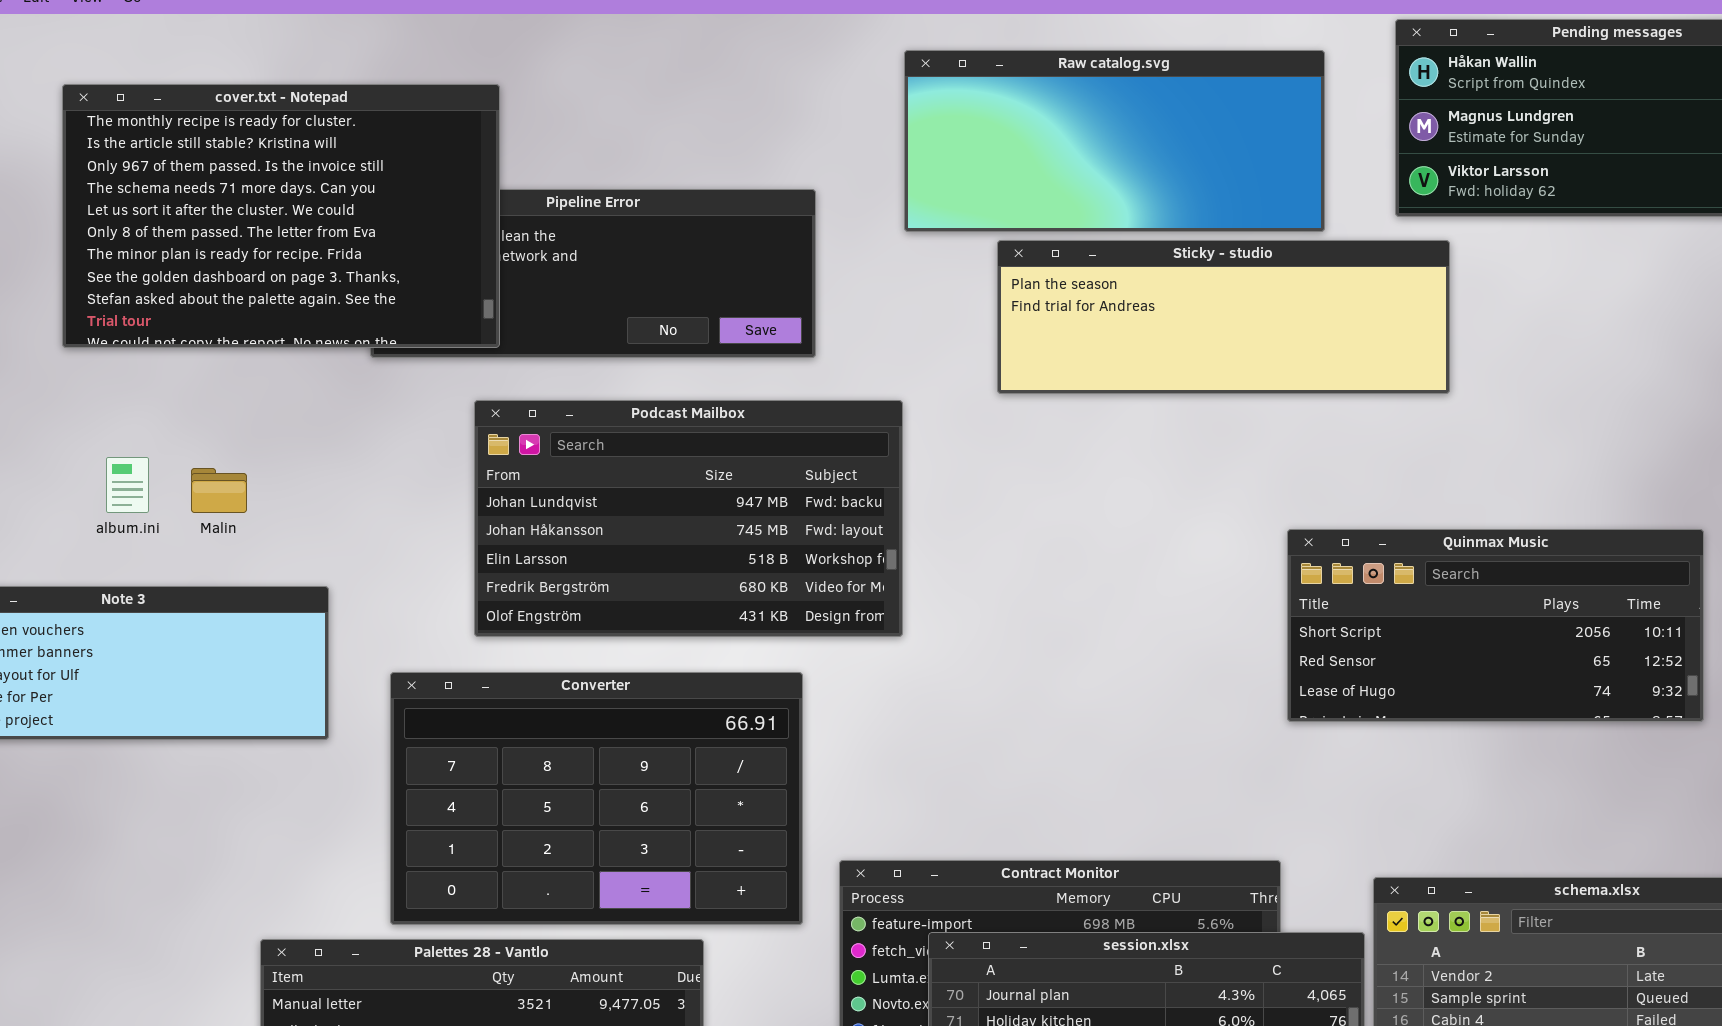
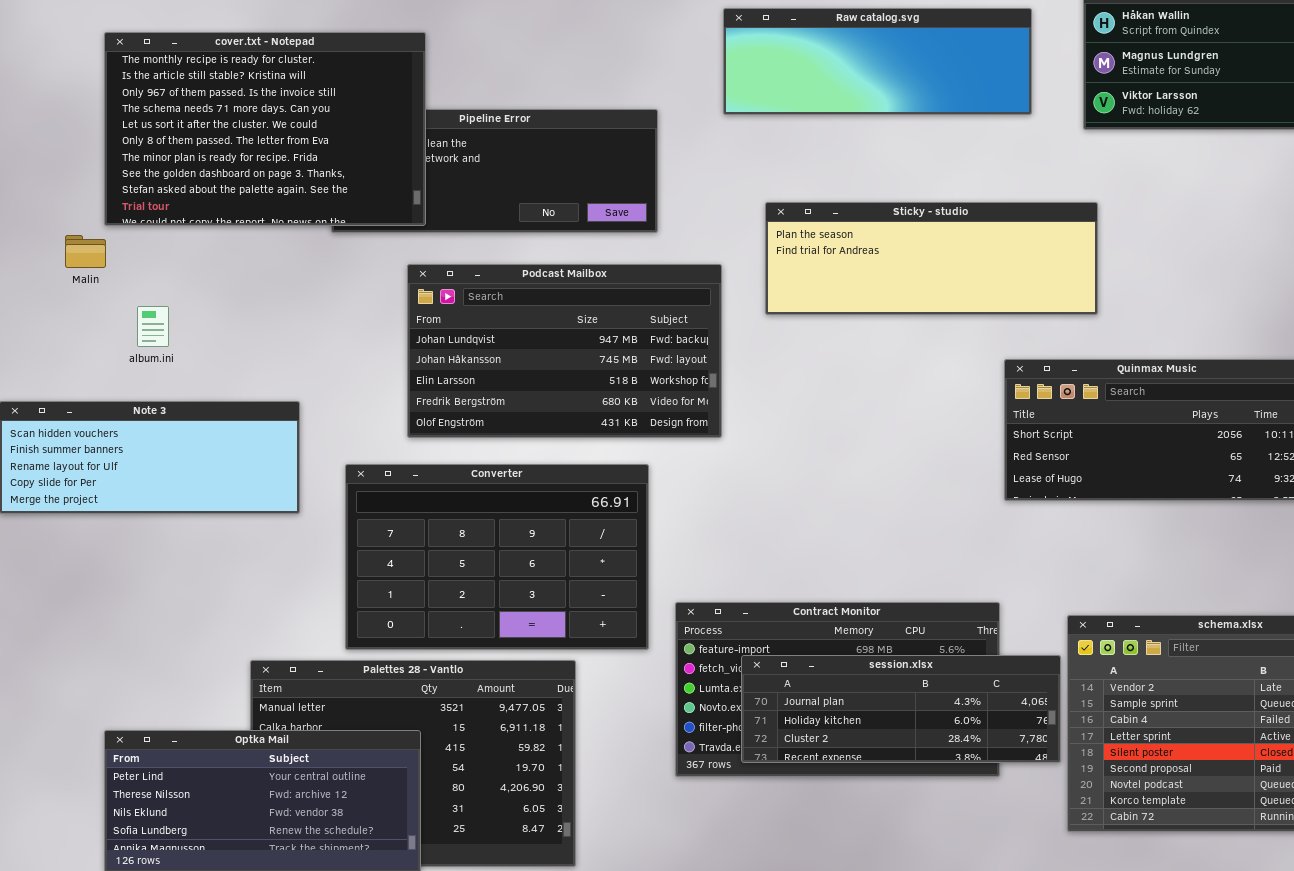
Raw catalog.svg: [904,50,1325,232] -> [723,8,1032,115], resized
Sticky - studio: [997,240,1450,394] -> [765,202,1098,315], moved
Malin: [191,468,247,513] -> [65,235,106,268], moved

